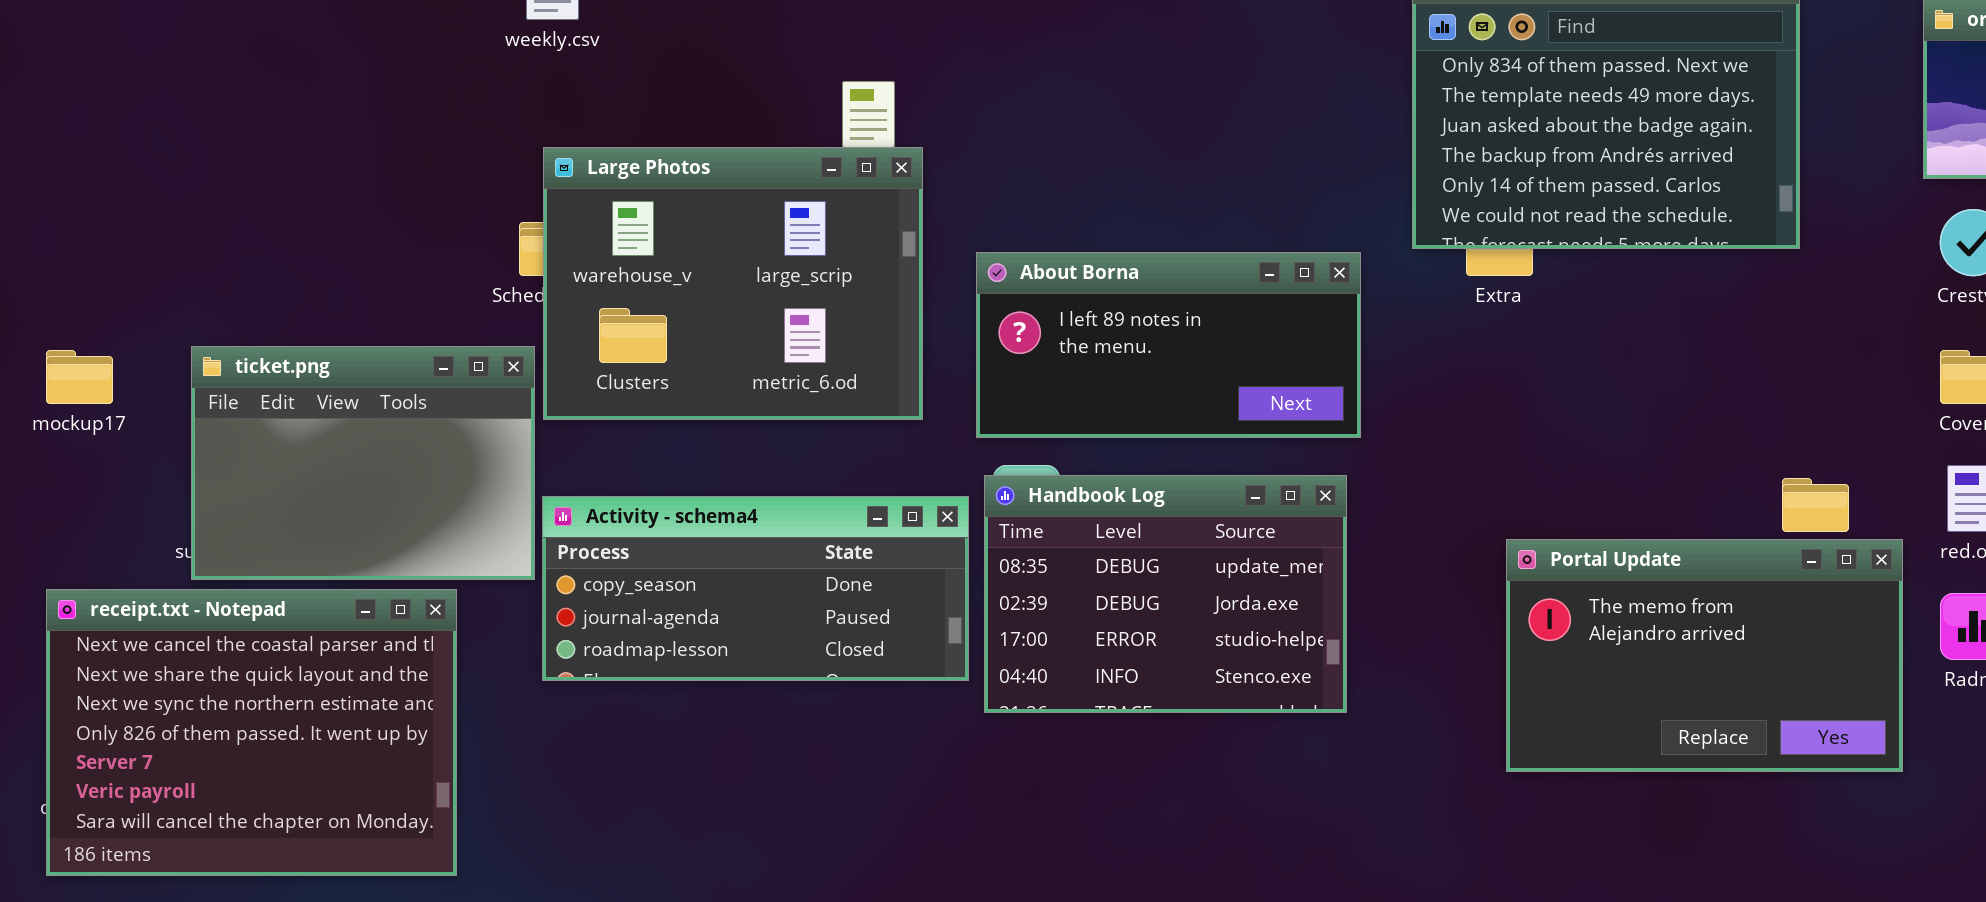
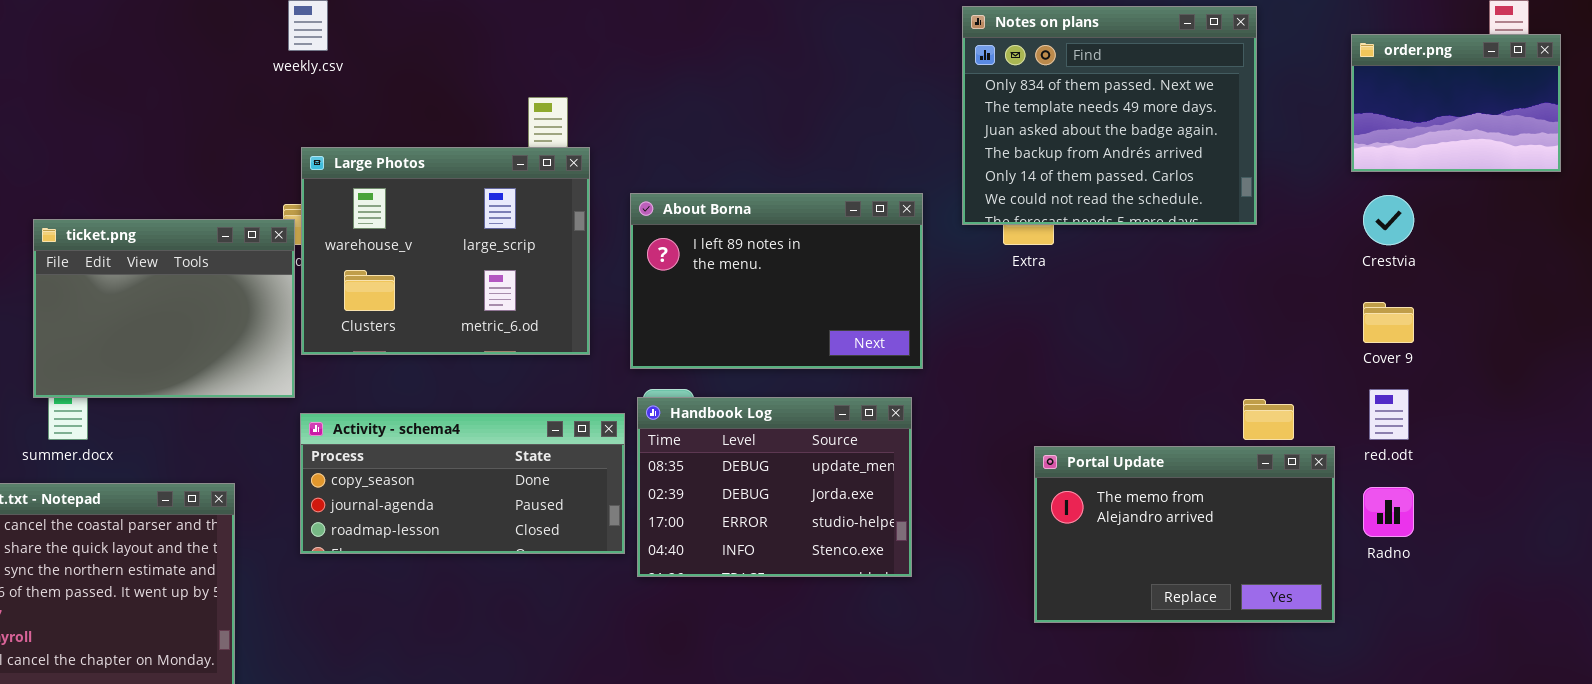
About Borna: [976,252,1361,438] -> [630,193,923,369], resized
ticket.png: [191,346,535,580] -> [33,219,295,398], moved

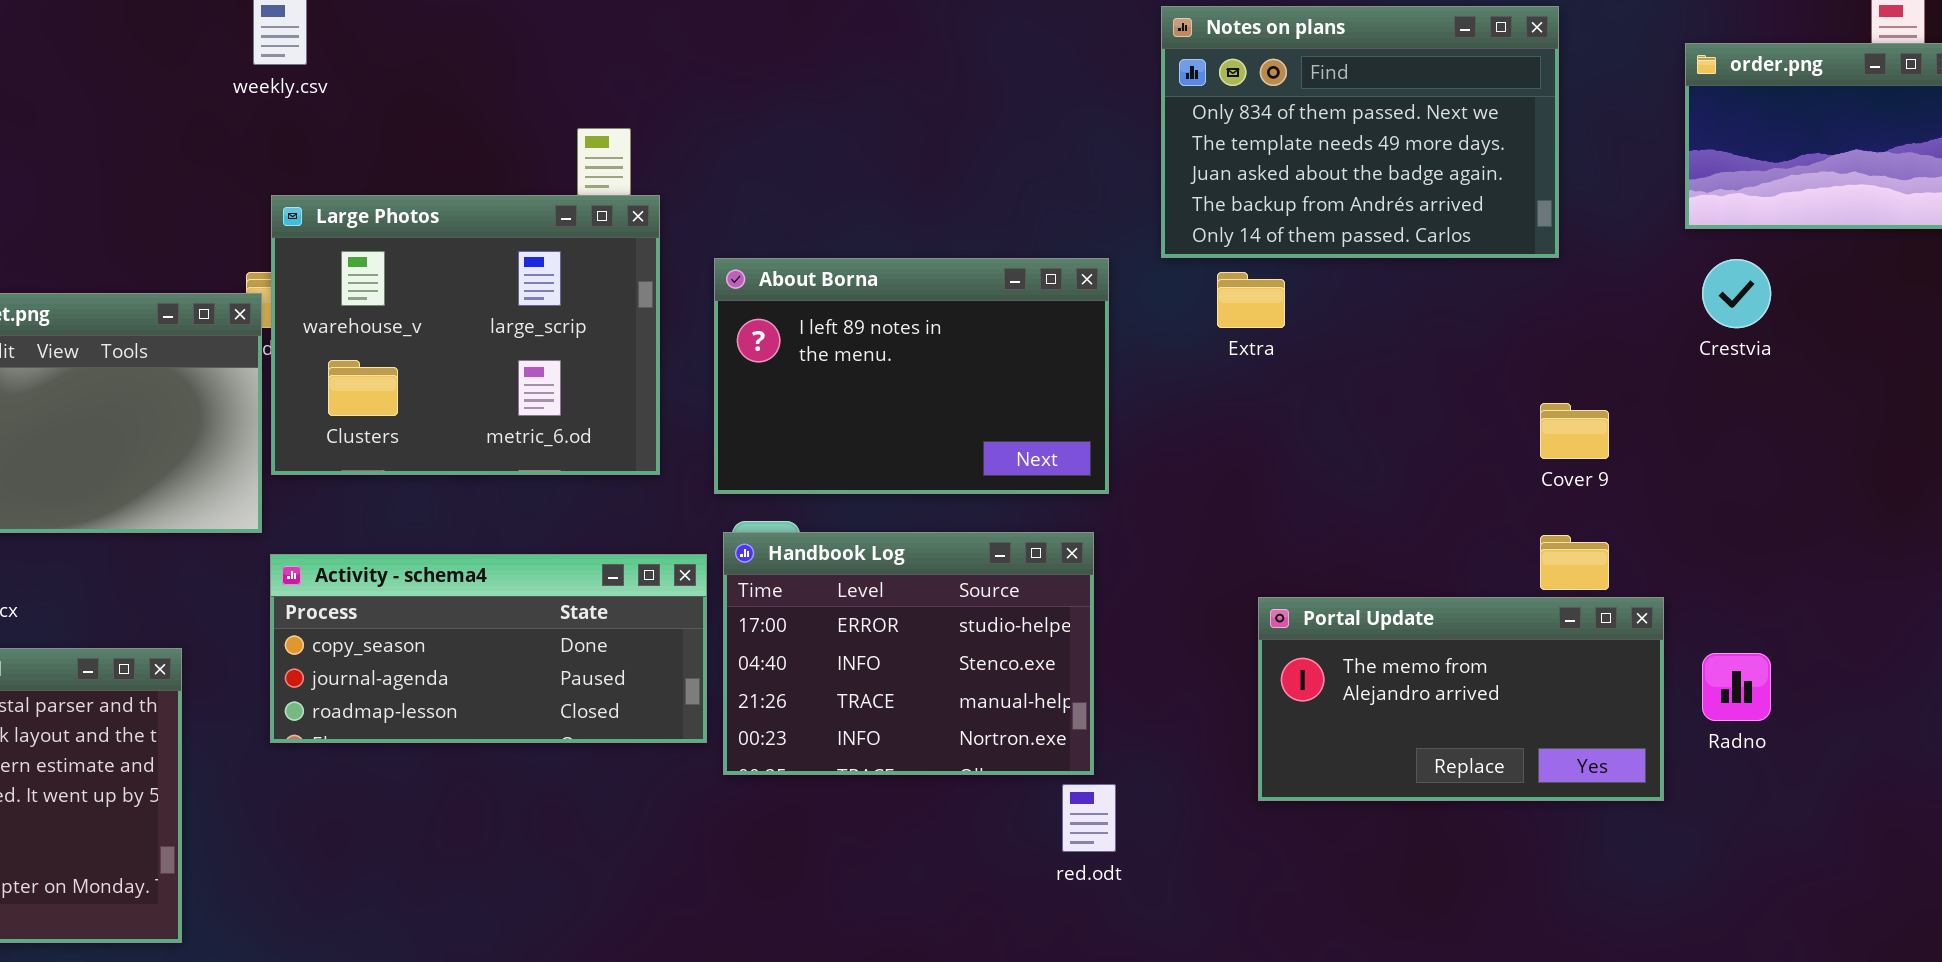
Notes on plans: [962,6,1257,225] -> [1161,6,1559,258], resized
Cover 9: [1363,302,1414,343] -> [1540,403,1609,459], moved
red.odt: [1369,389,1409,440] -> [1062,784,1116,852], moved
Handbook Log: [637,397,912,577] -> [723,532,1094,775], scrolled down 2 rows
Portal Update: [1034,446,1335,623] -> [1258,597,1664,801], resized

